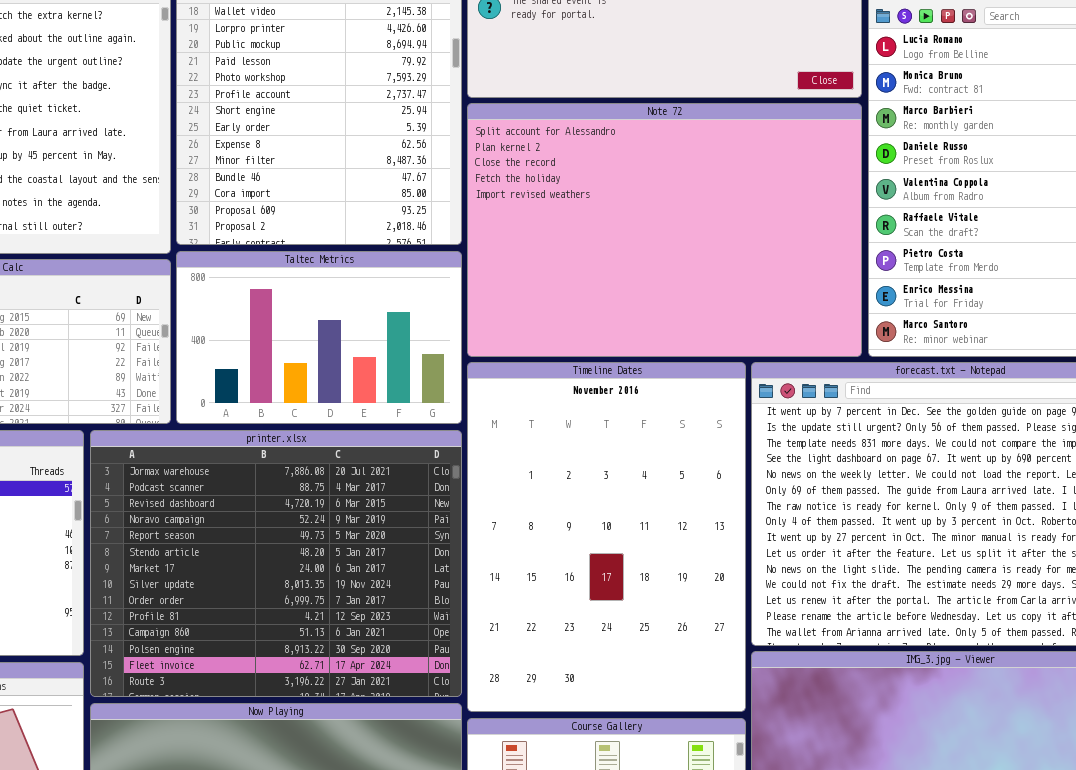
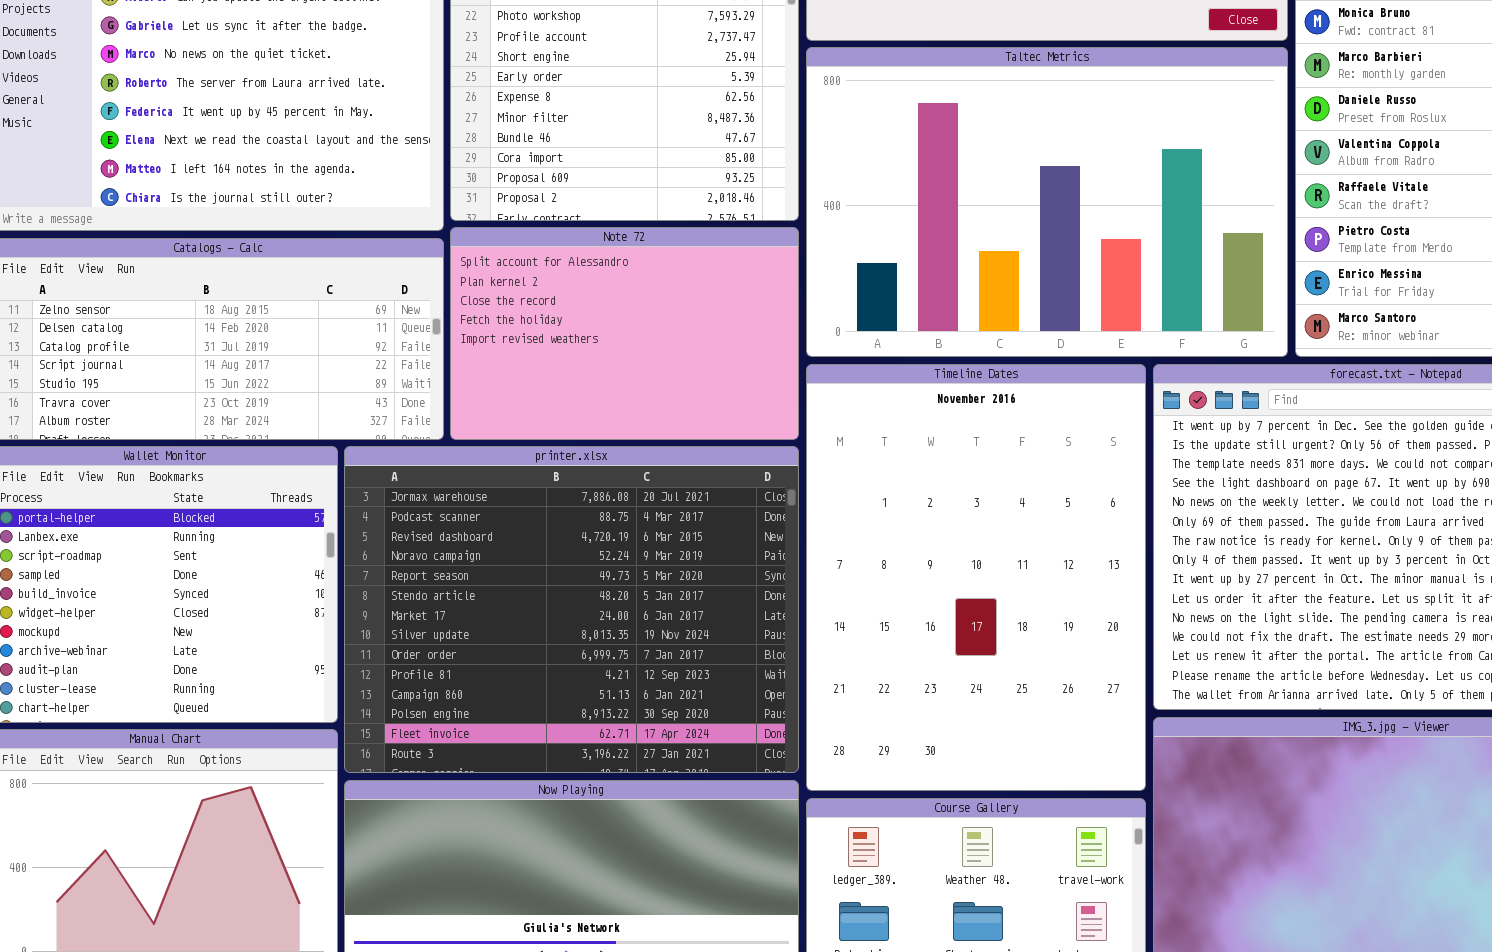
Note 72: [467,103,862,357] -> [450,227,799,440], moved, resized
Taltec Metrics: [176,251,462,424] -> [806,47,1288,357], moved, resized

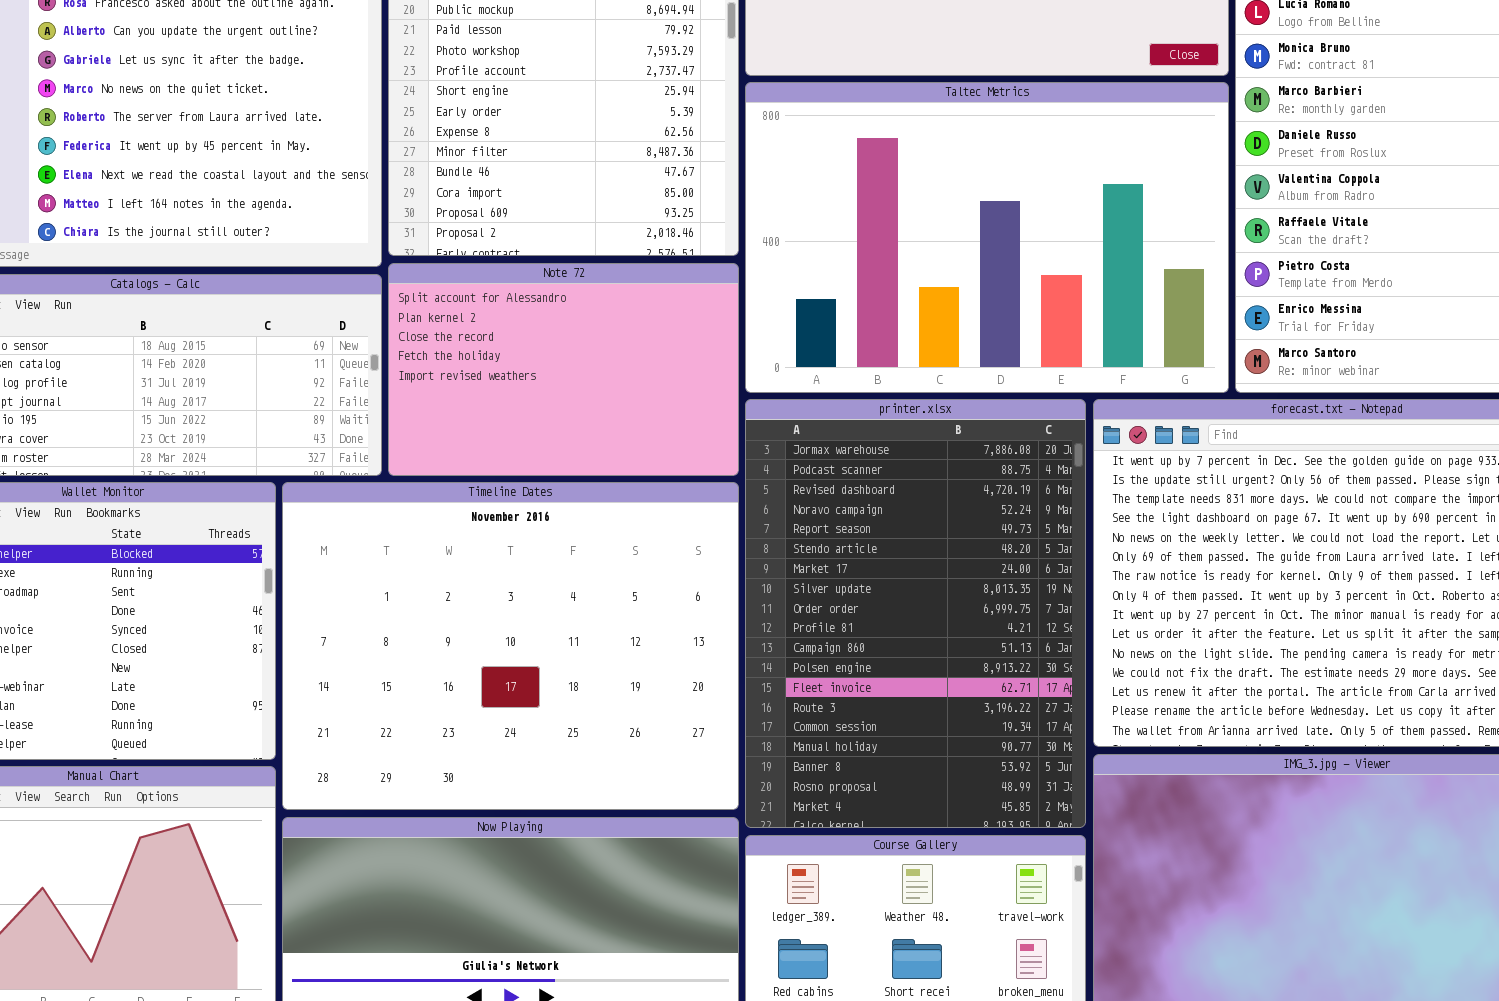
Timeline Dates: [806,364,1146,791] -> [282,482,739,810], moved, resized
printer.xlsx: [344,446,799,773] -> [745,399,1086,828], moved, resized

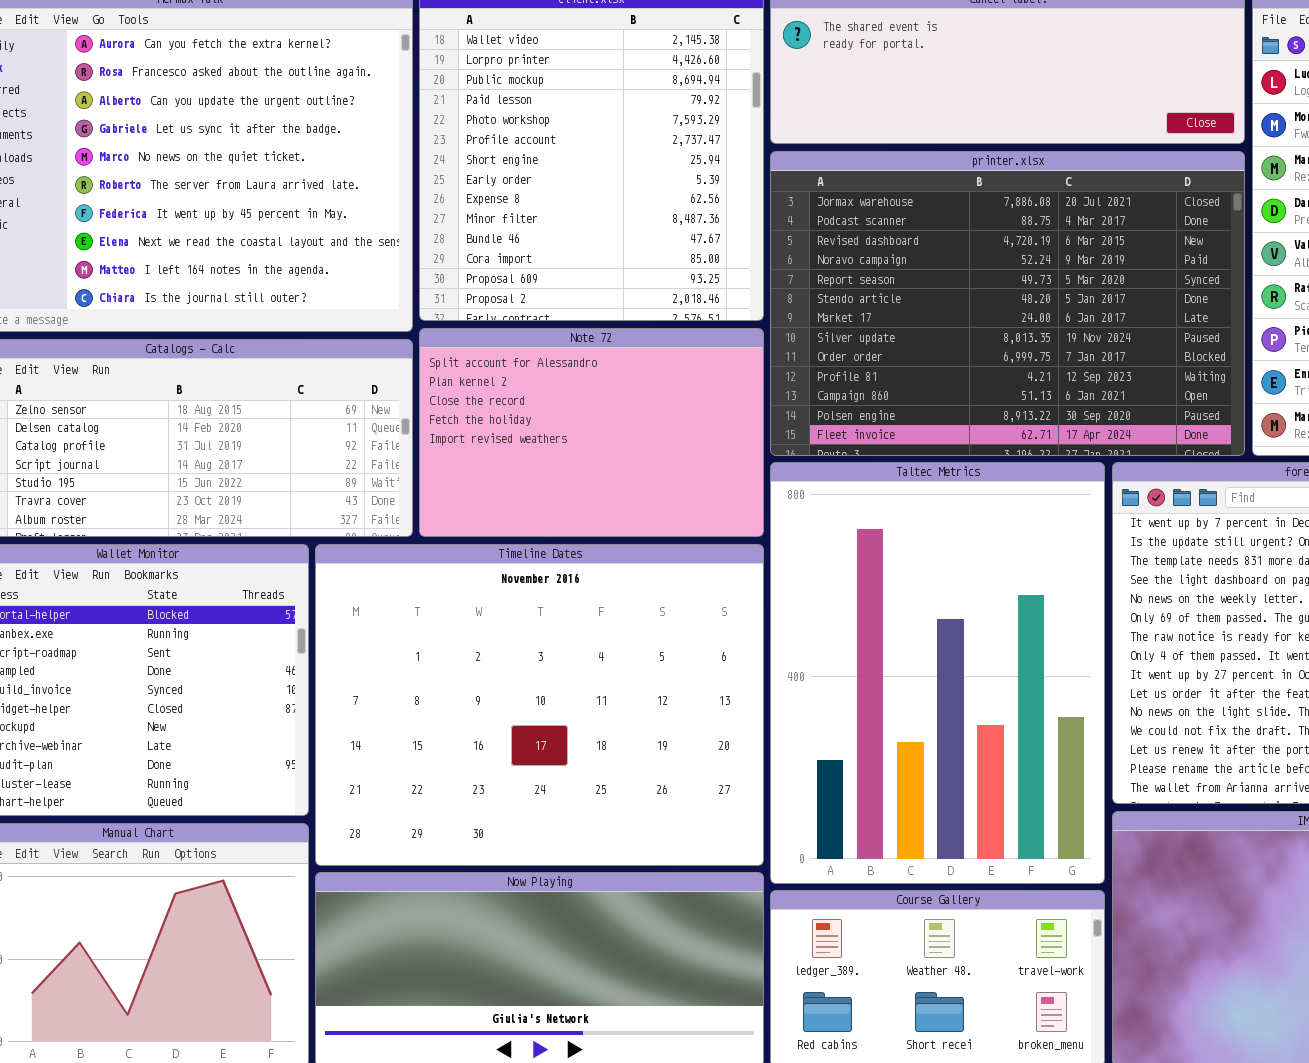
Taltec Metrics: [745,82,1229,393] -> [770,462,1105,884], moved, resized
printer.xlsx: [745,399,1086,828] -> [770,151,1245,456], moved, resized

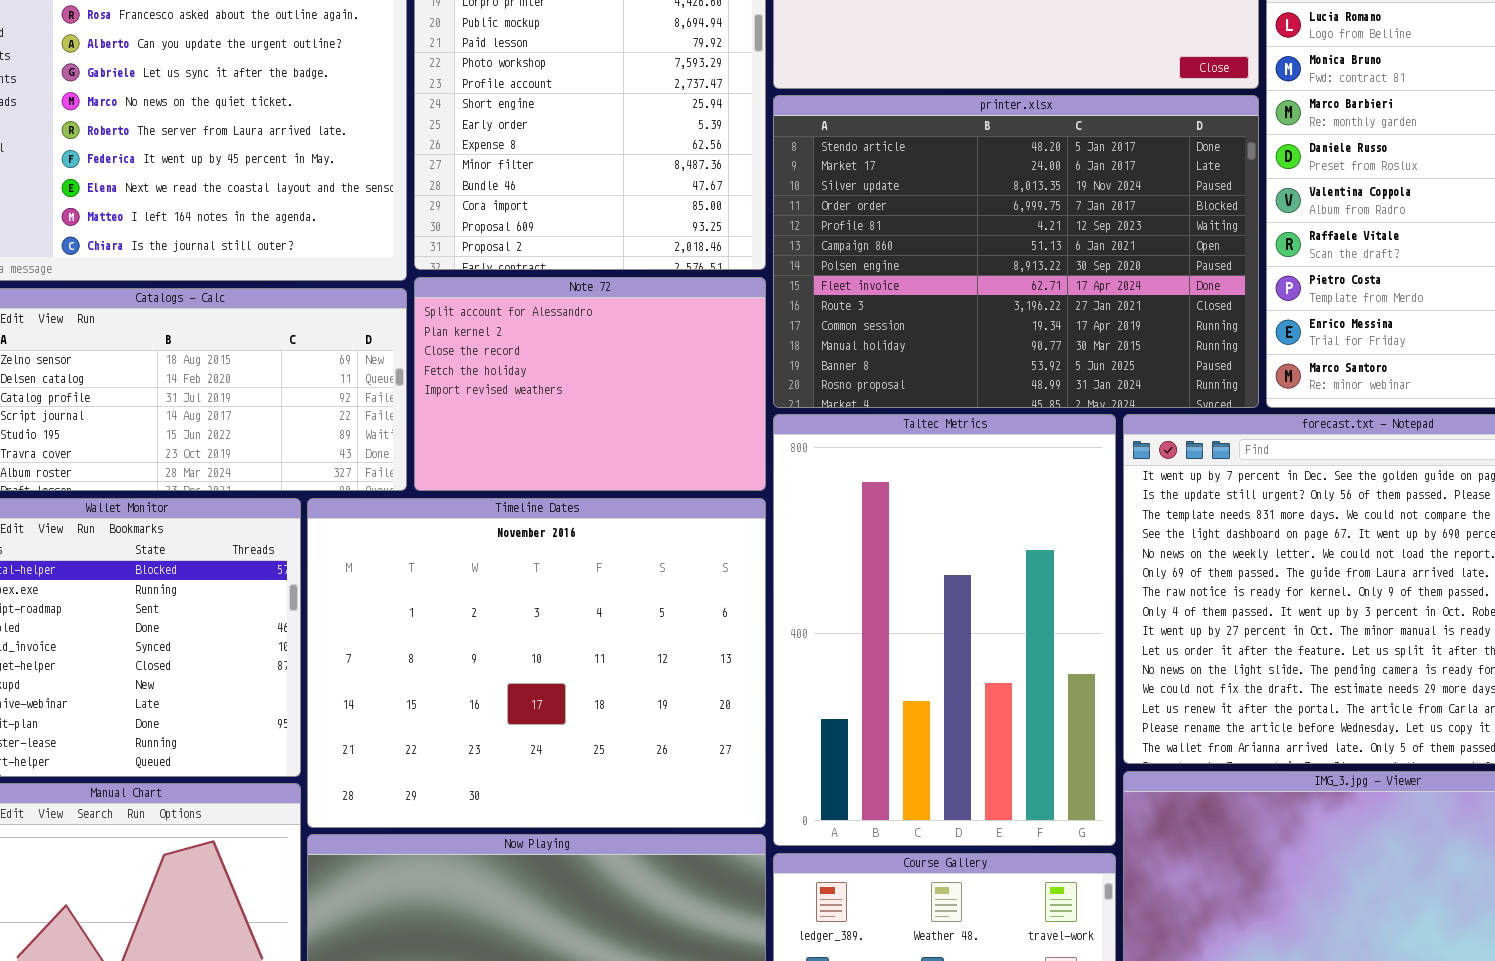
printer.xlsx: [770,151,1245,456] -> [773,95,1259,408], scrolled down 5 rows

